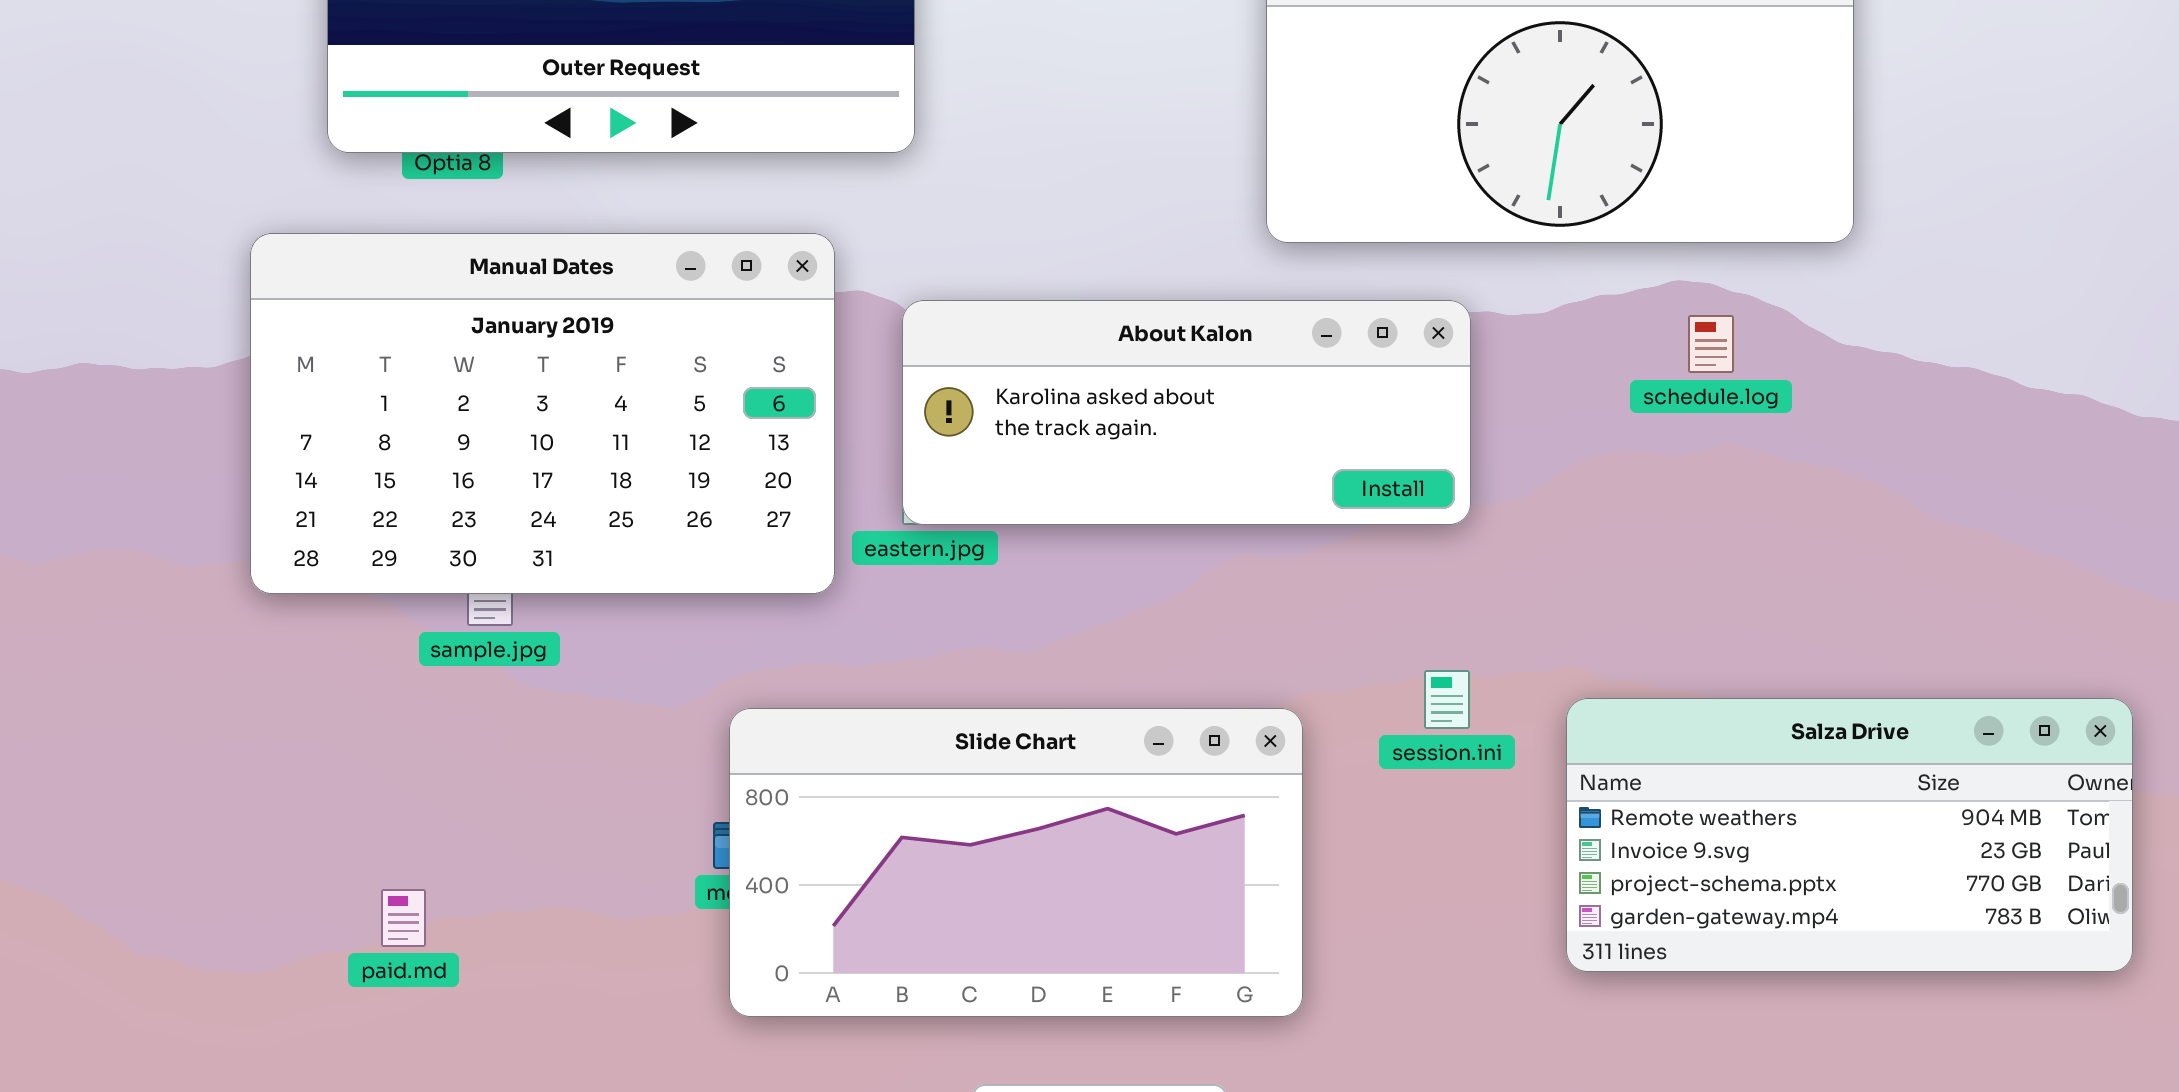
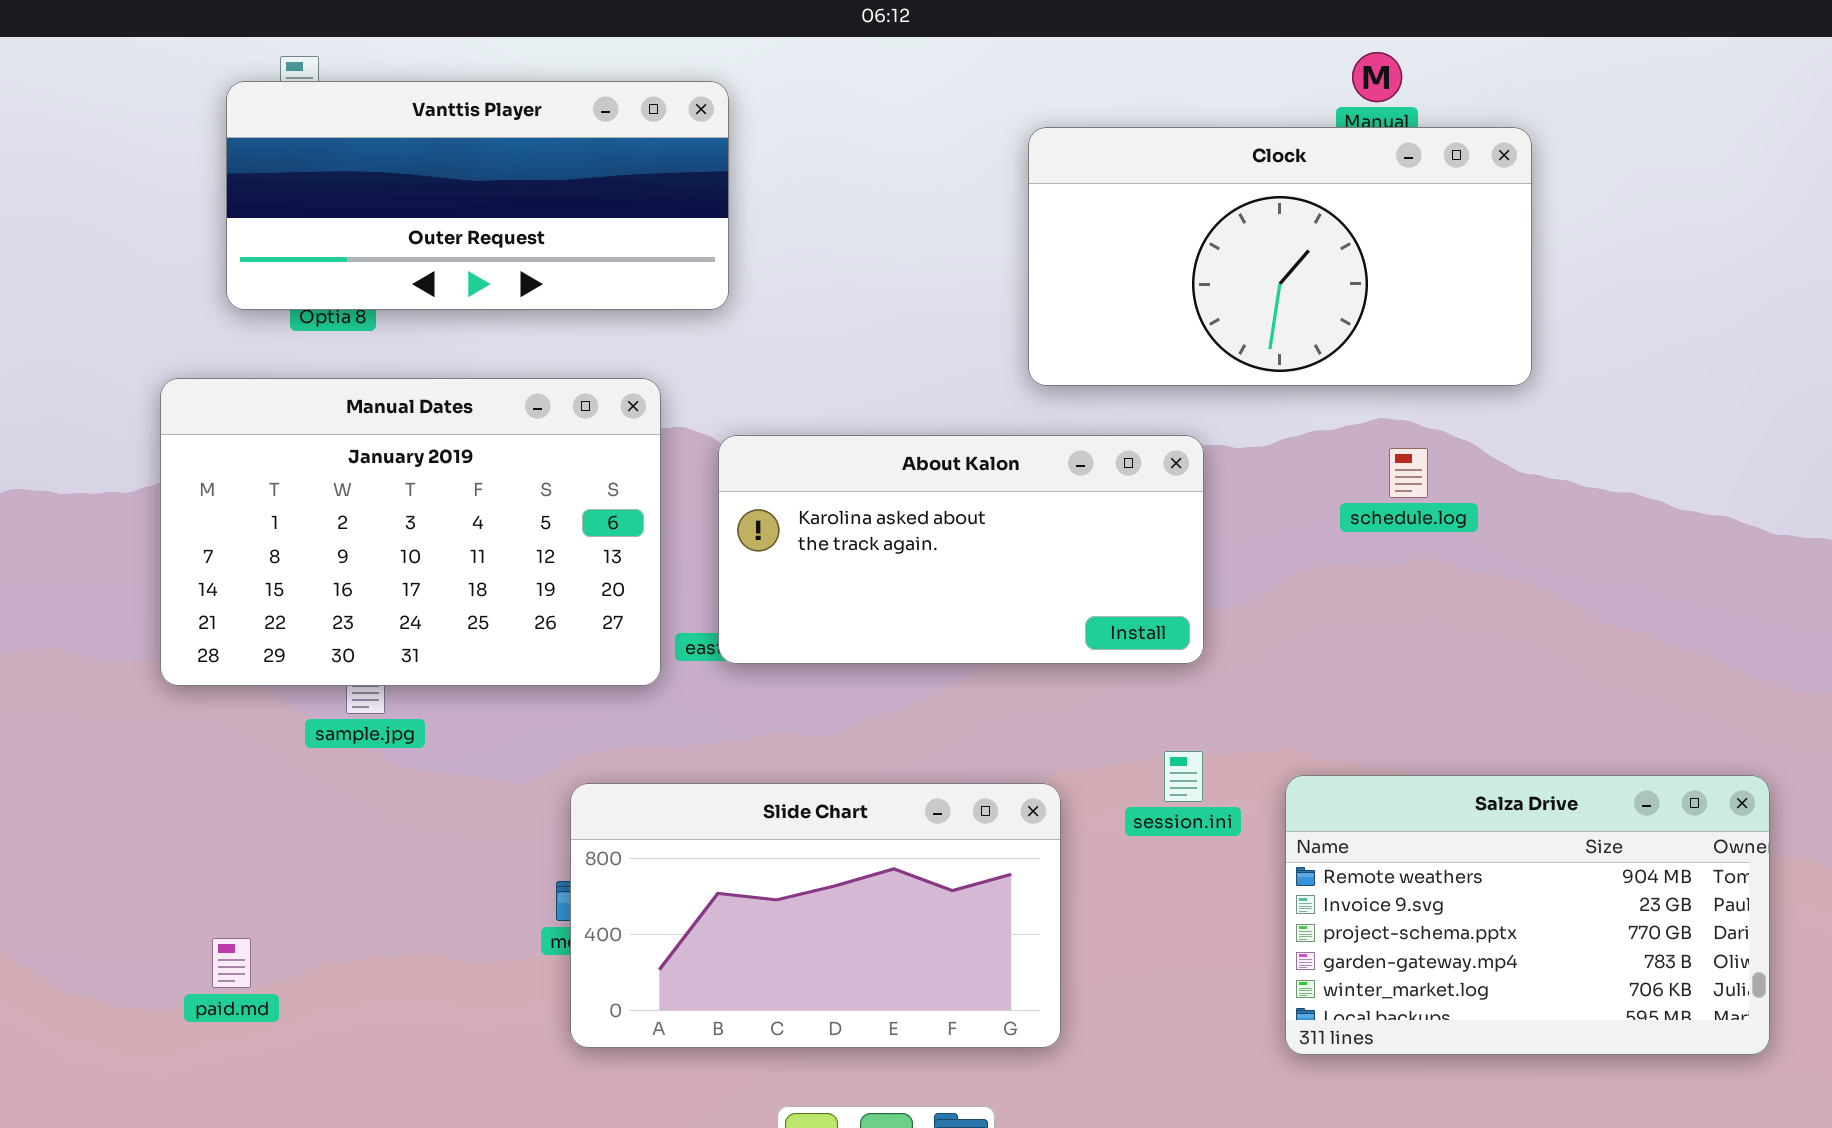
About Kalon: [902,300,1471,525] -> [718,435,1204,664], resized
Salza Drive: [1566,698,2133,972] -> [1285,775,1770,1055], resized
paid.md: [381,889,426,947] -> [212,938,251,988], moved

